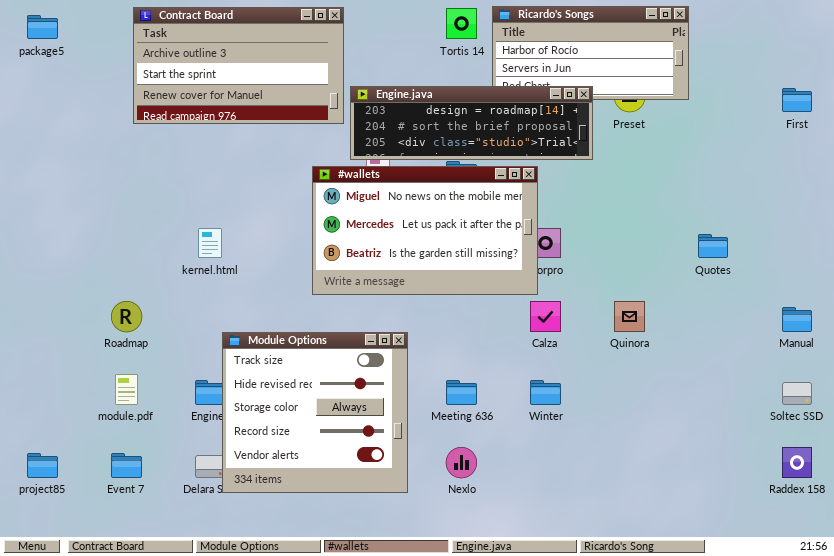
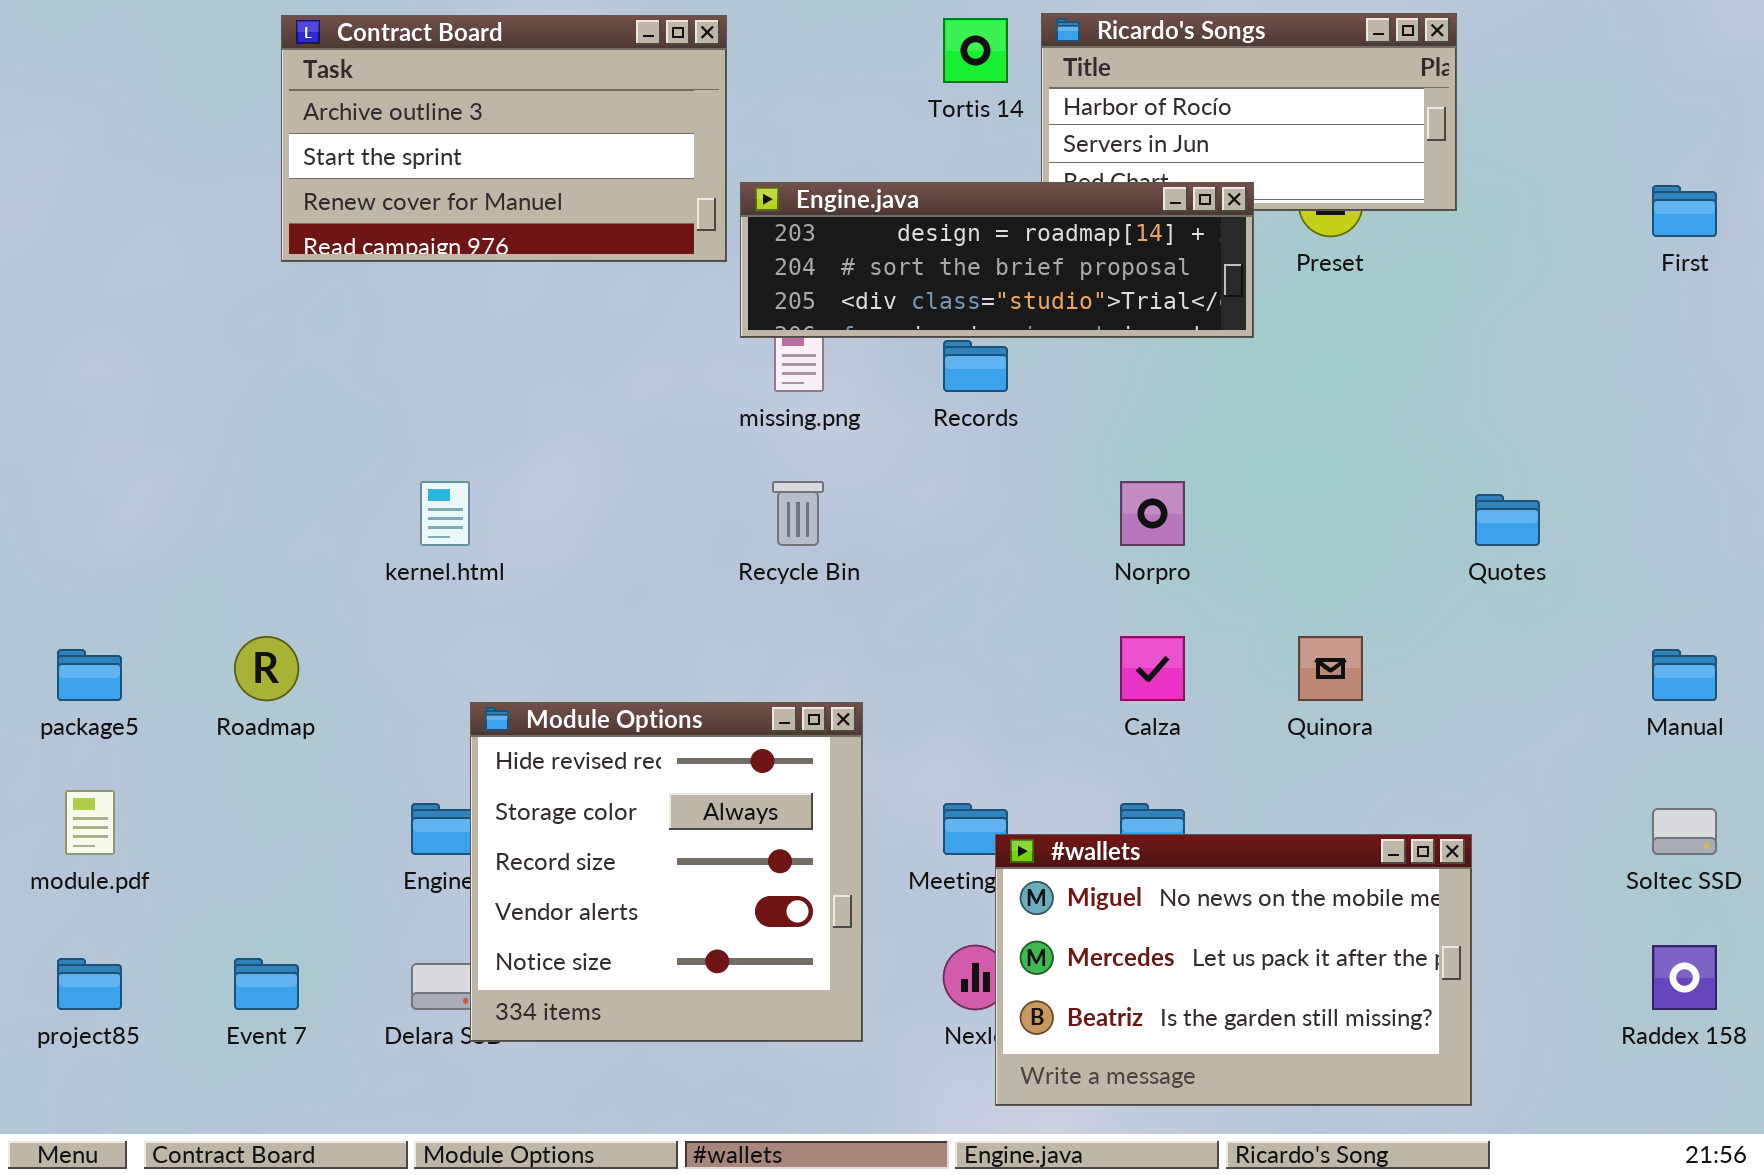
package5: [27,15,58,39] -> [57,649,122,701], moved
#wallets: [312,166,538,295] -> [995,834,1472,1106], moved
Module Options: [222,332,408,493] -> [470,702,863,1042], scrolled down 1 row
module.pdf: [115,374,138,405] -> [65,790,115,855], moved

